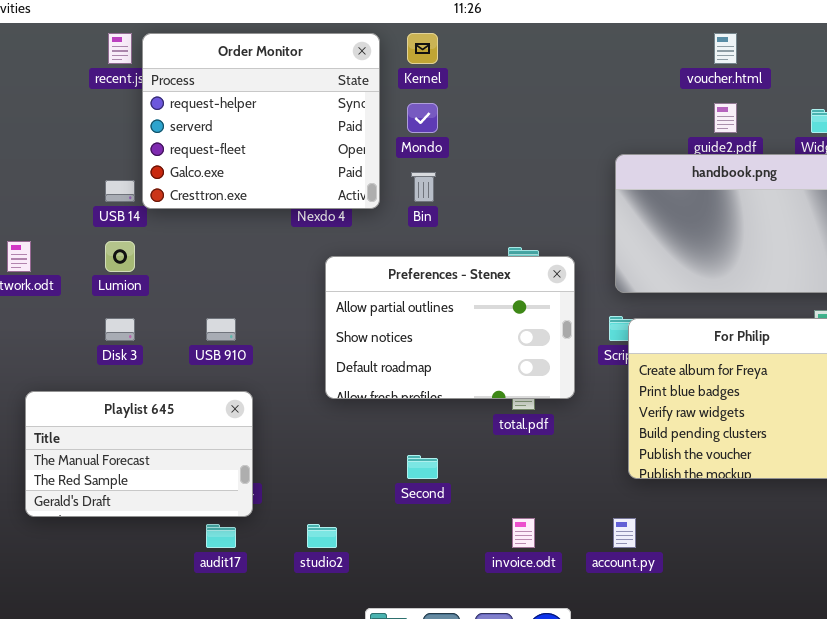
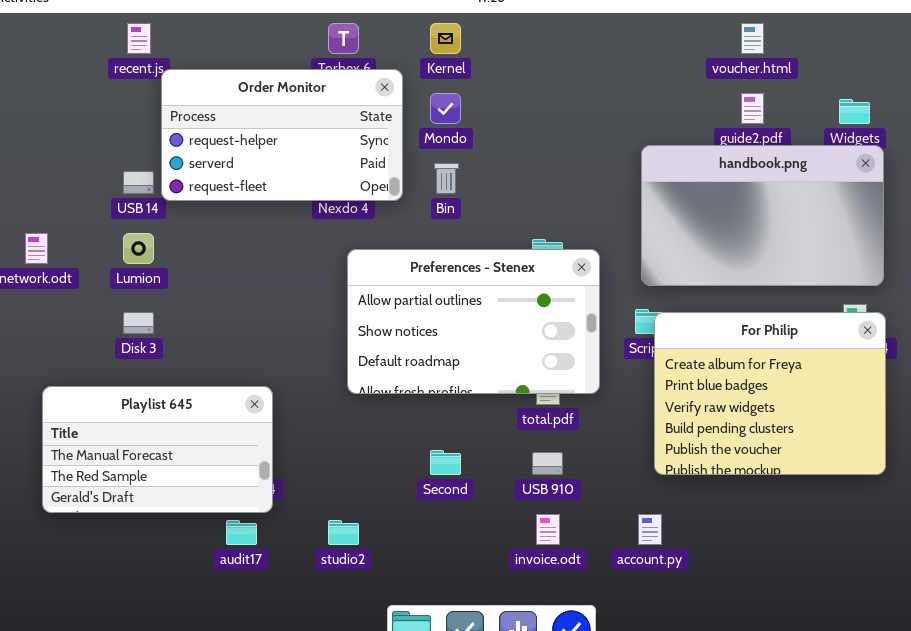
Order Monitor: [142,33,380,209] -> [161,69,403,201], resized
USB 910: [206,318,236,341] -> [532,452,563,475], moved

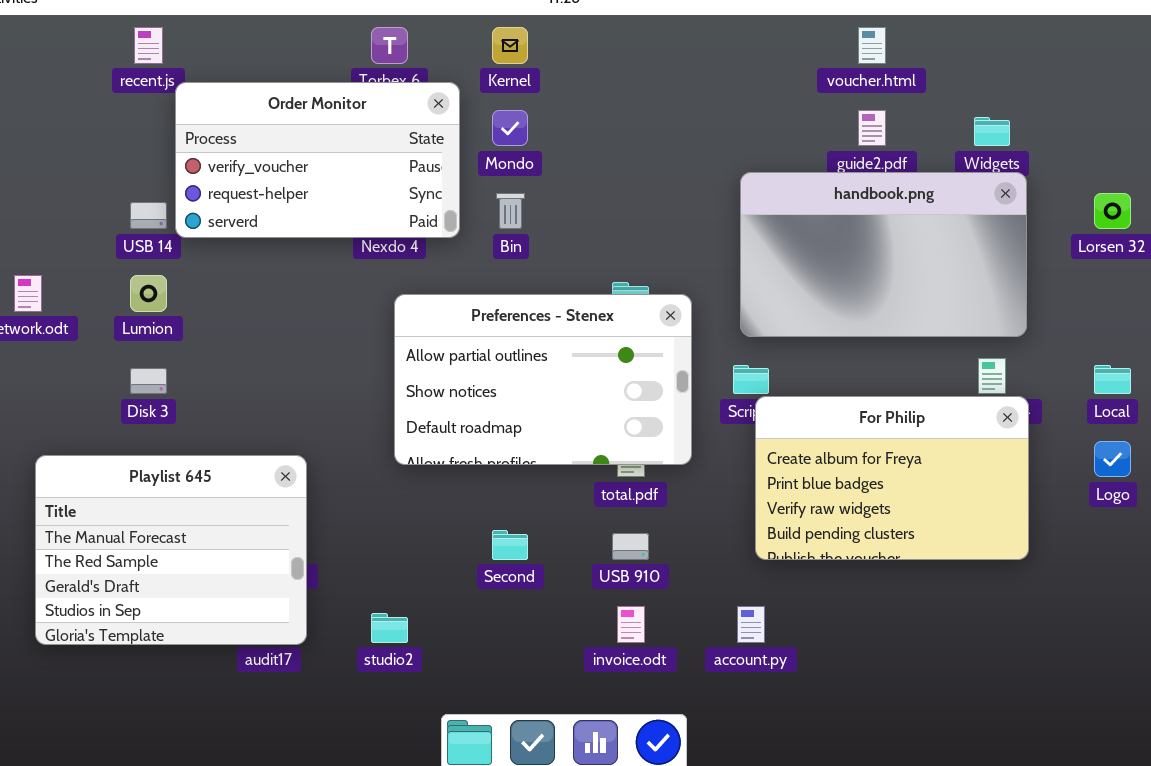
Order Monitor: [161,69,403,201] -> [175,82,460,238], scrolled up 1 row
For Philip: [654,312,886,475] -> [755,396,1029,560], resized
Playlist 645: [42,386,273,513] -> [35,455,307,645], resized

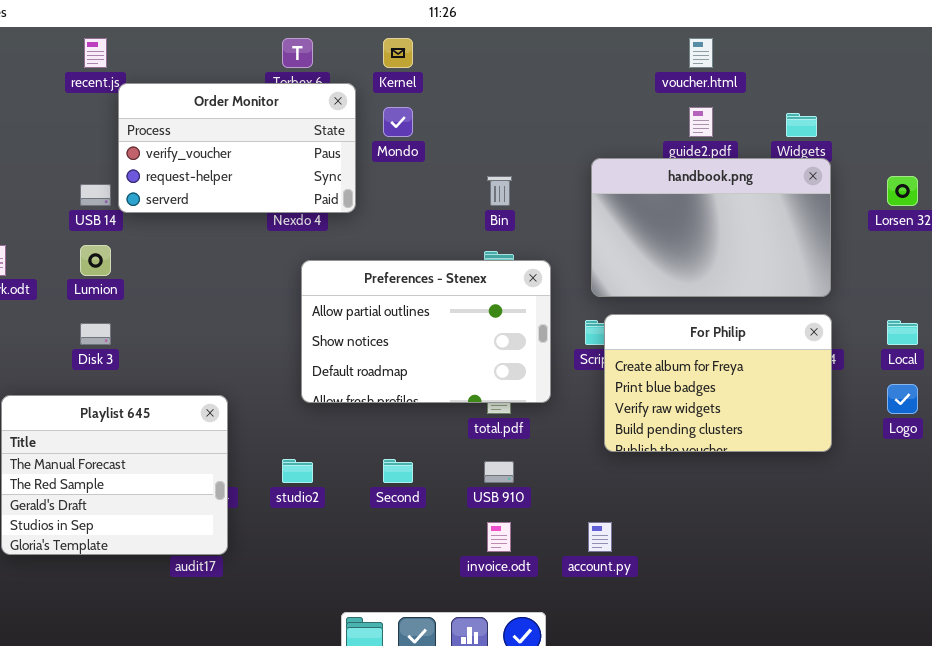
Bin: [496,193,525,229] -> [487,176,512,206], moved
For Philip: [755,396,1029,560] -> [604,314,832,452], moved
studio2: [371,613,408,643] -> [282,459,313,483], moved

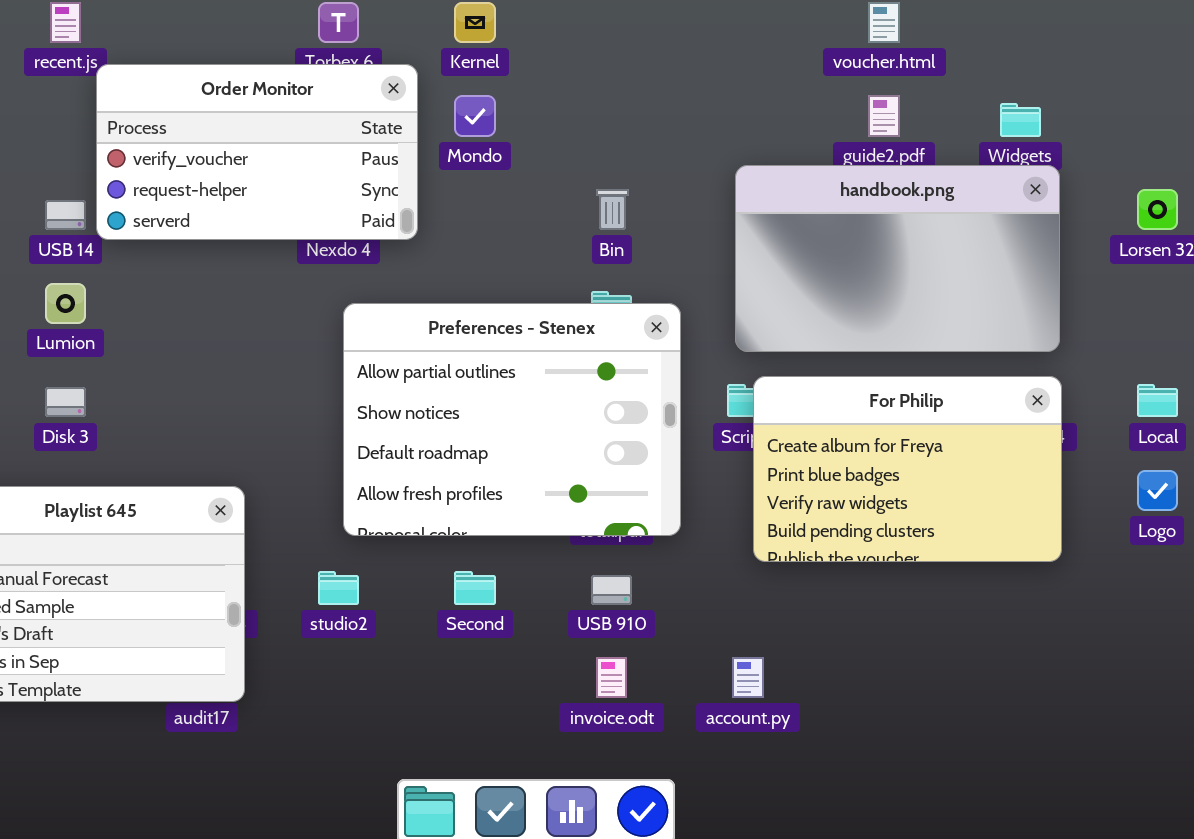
Preferences - Stenex: [301,260,551,403] -> [343,303,681,536], resized

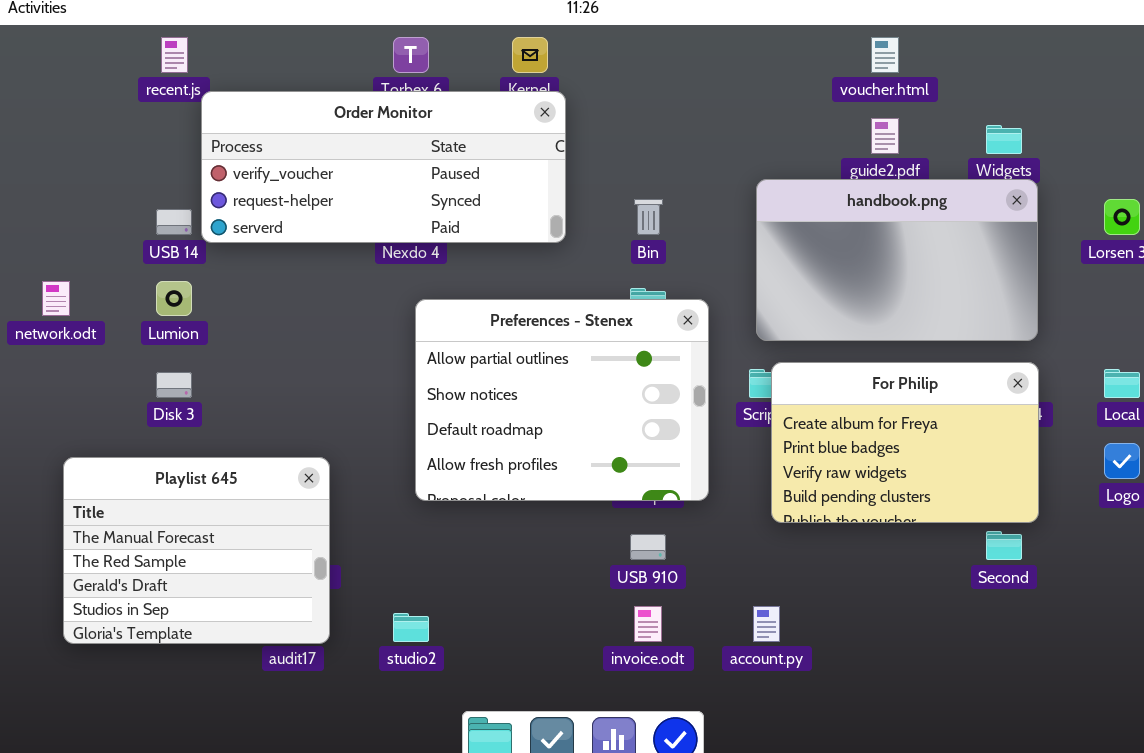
Order Monitor: [96,64,418,240] -> [201,91,566,243], resized
studio2: [318,571,359,605] -> [393,613,429,642], moved
Second: [454,571,496,605] -> [986,531,1022,560], moved

